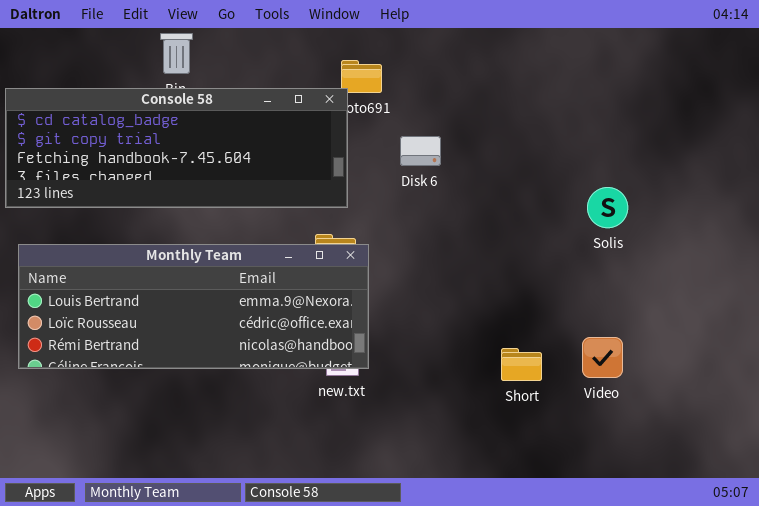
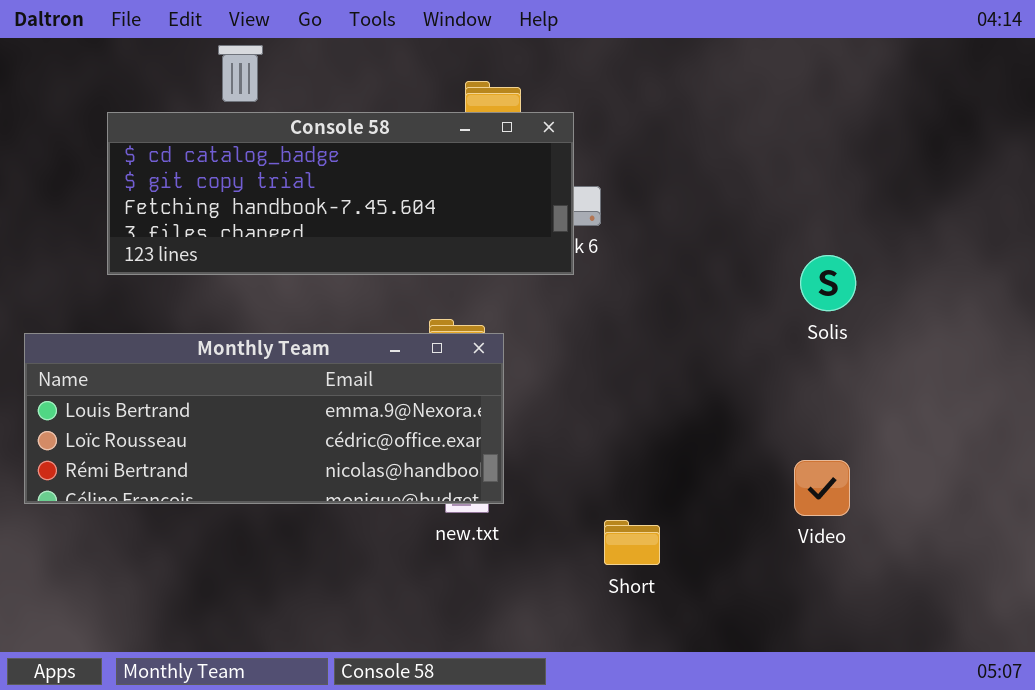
Console 58: [5,88,348,208] -> [107,112,574,275], moved
Short: [501,348,542,381] -> [604,520,660,565], moved

